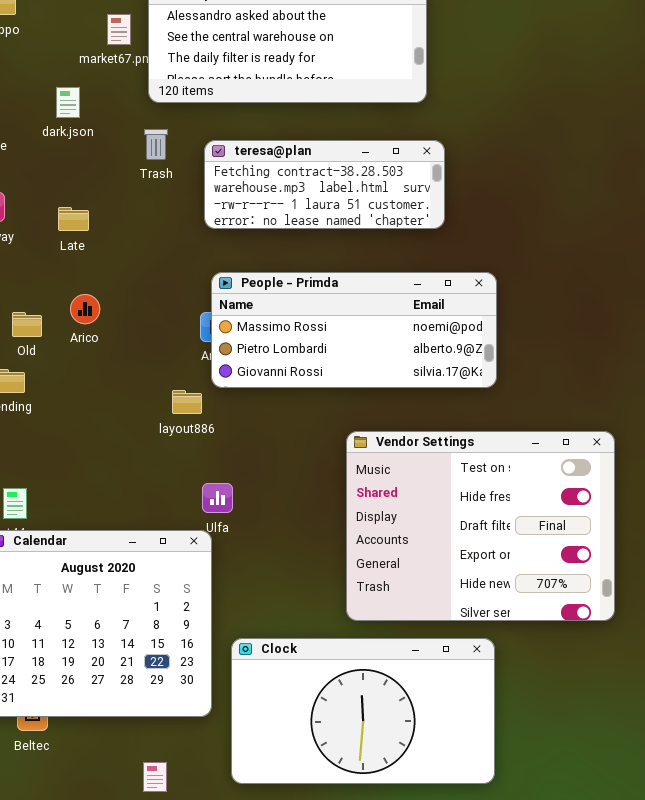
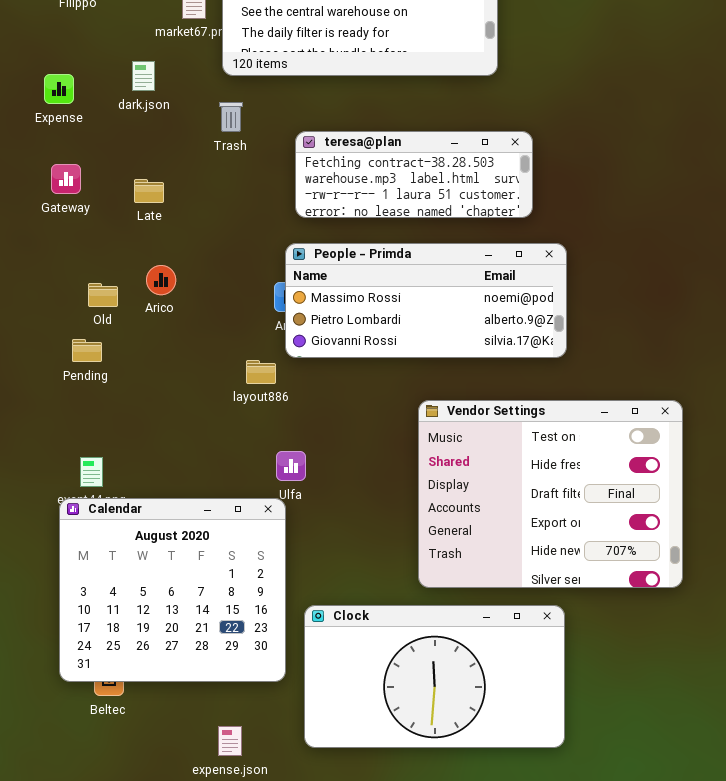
teresa@plan: [204,140,445,229] -> [295,131,533,218], moved

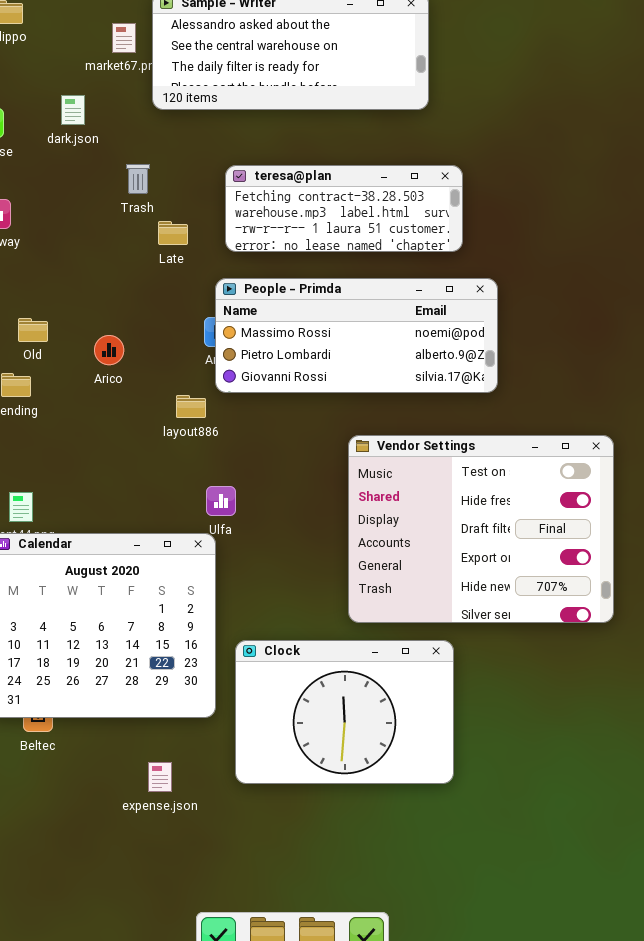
Trash: [219,102,243,132] -> [126,164,150,194], moved
Late: [134,179,164,203] -> [158,221,188,245], moved
Arico: [146,265,176,295] -> [94,335,124,365], moved
Clock: [304,605,565,748] -> [235,640,454,784], resized

